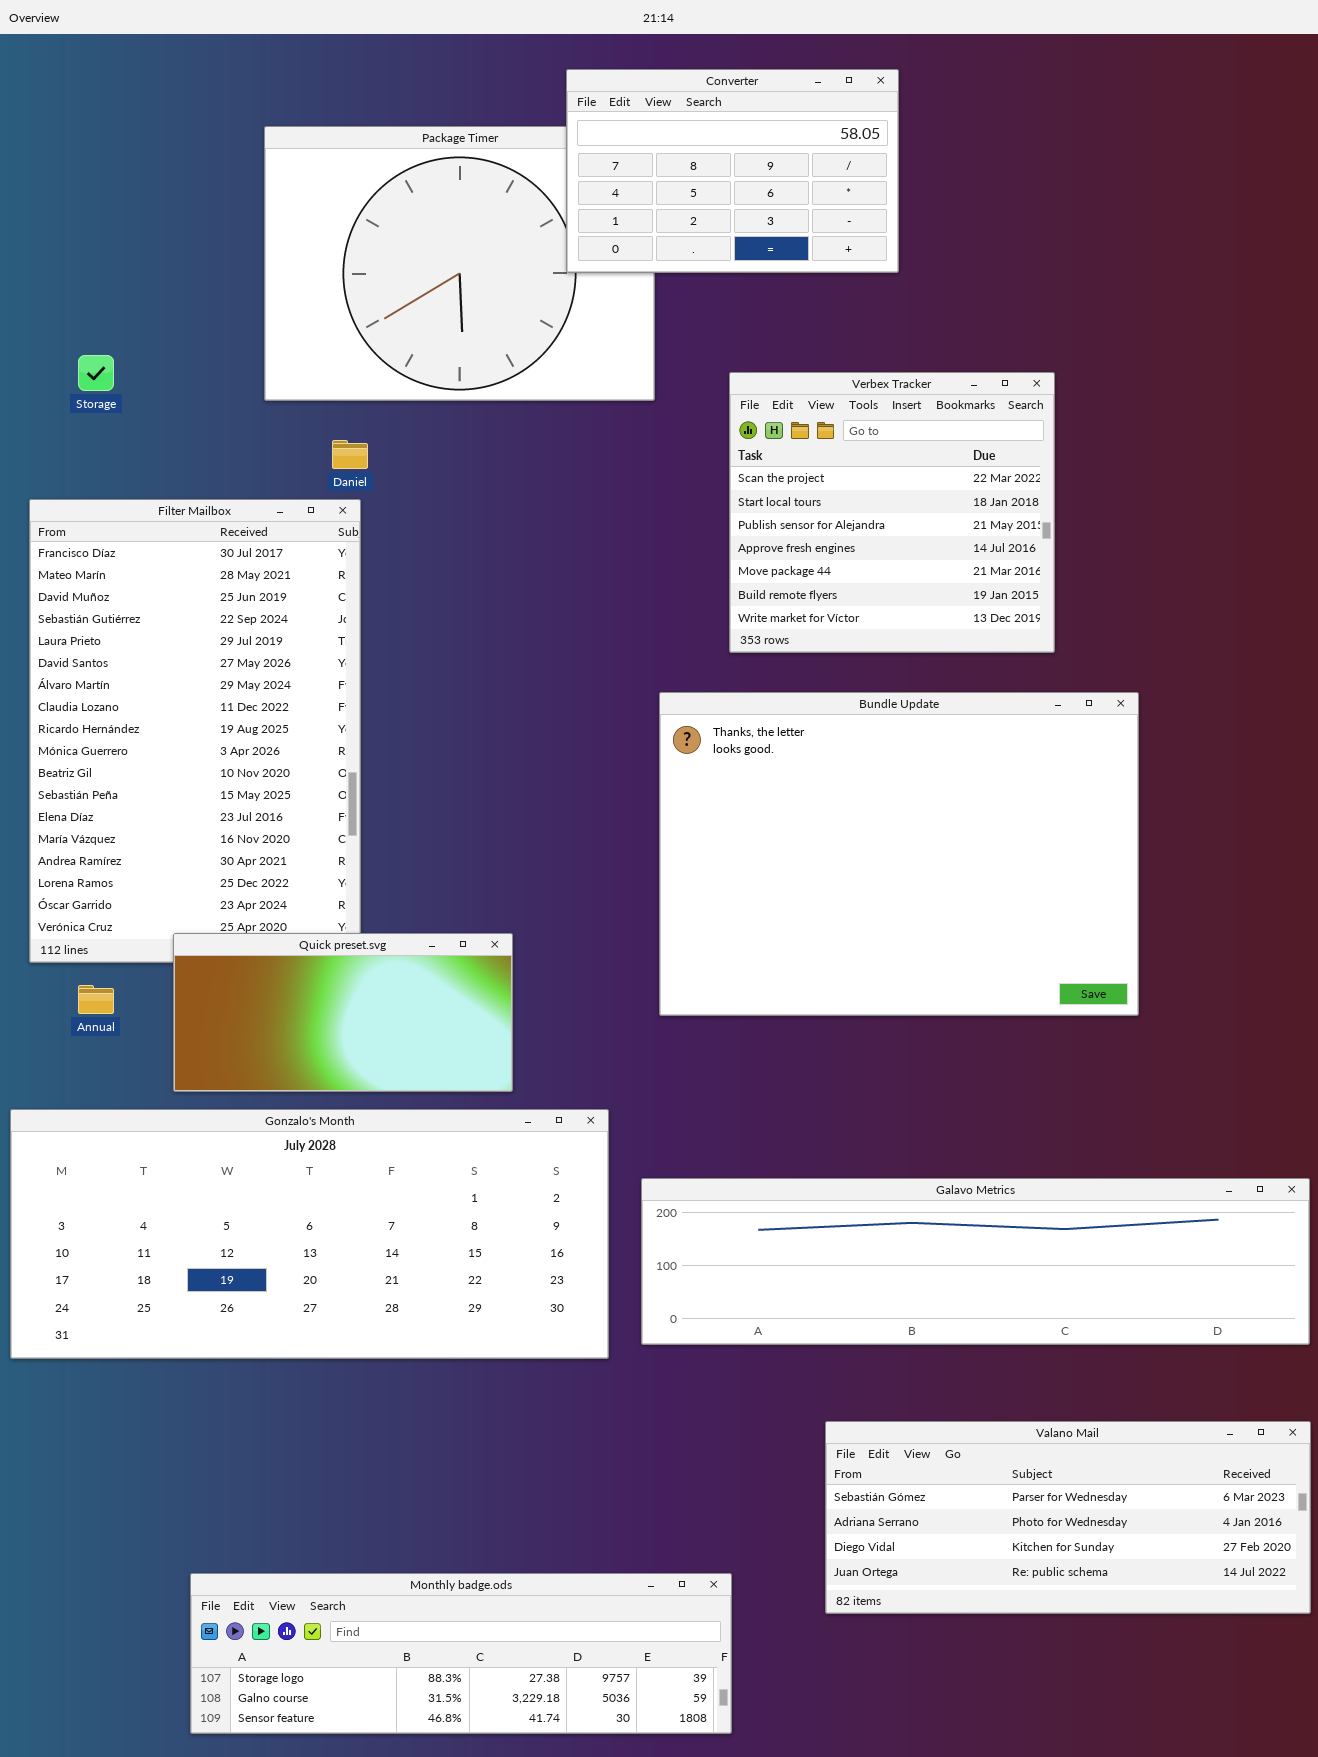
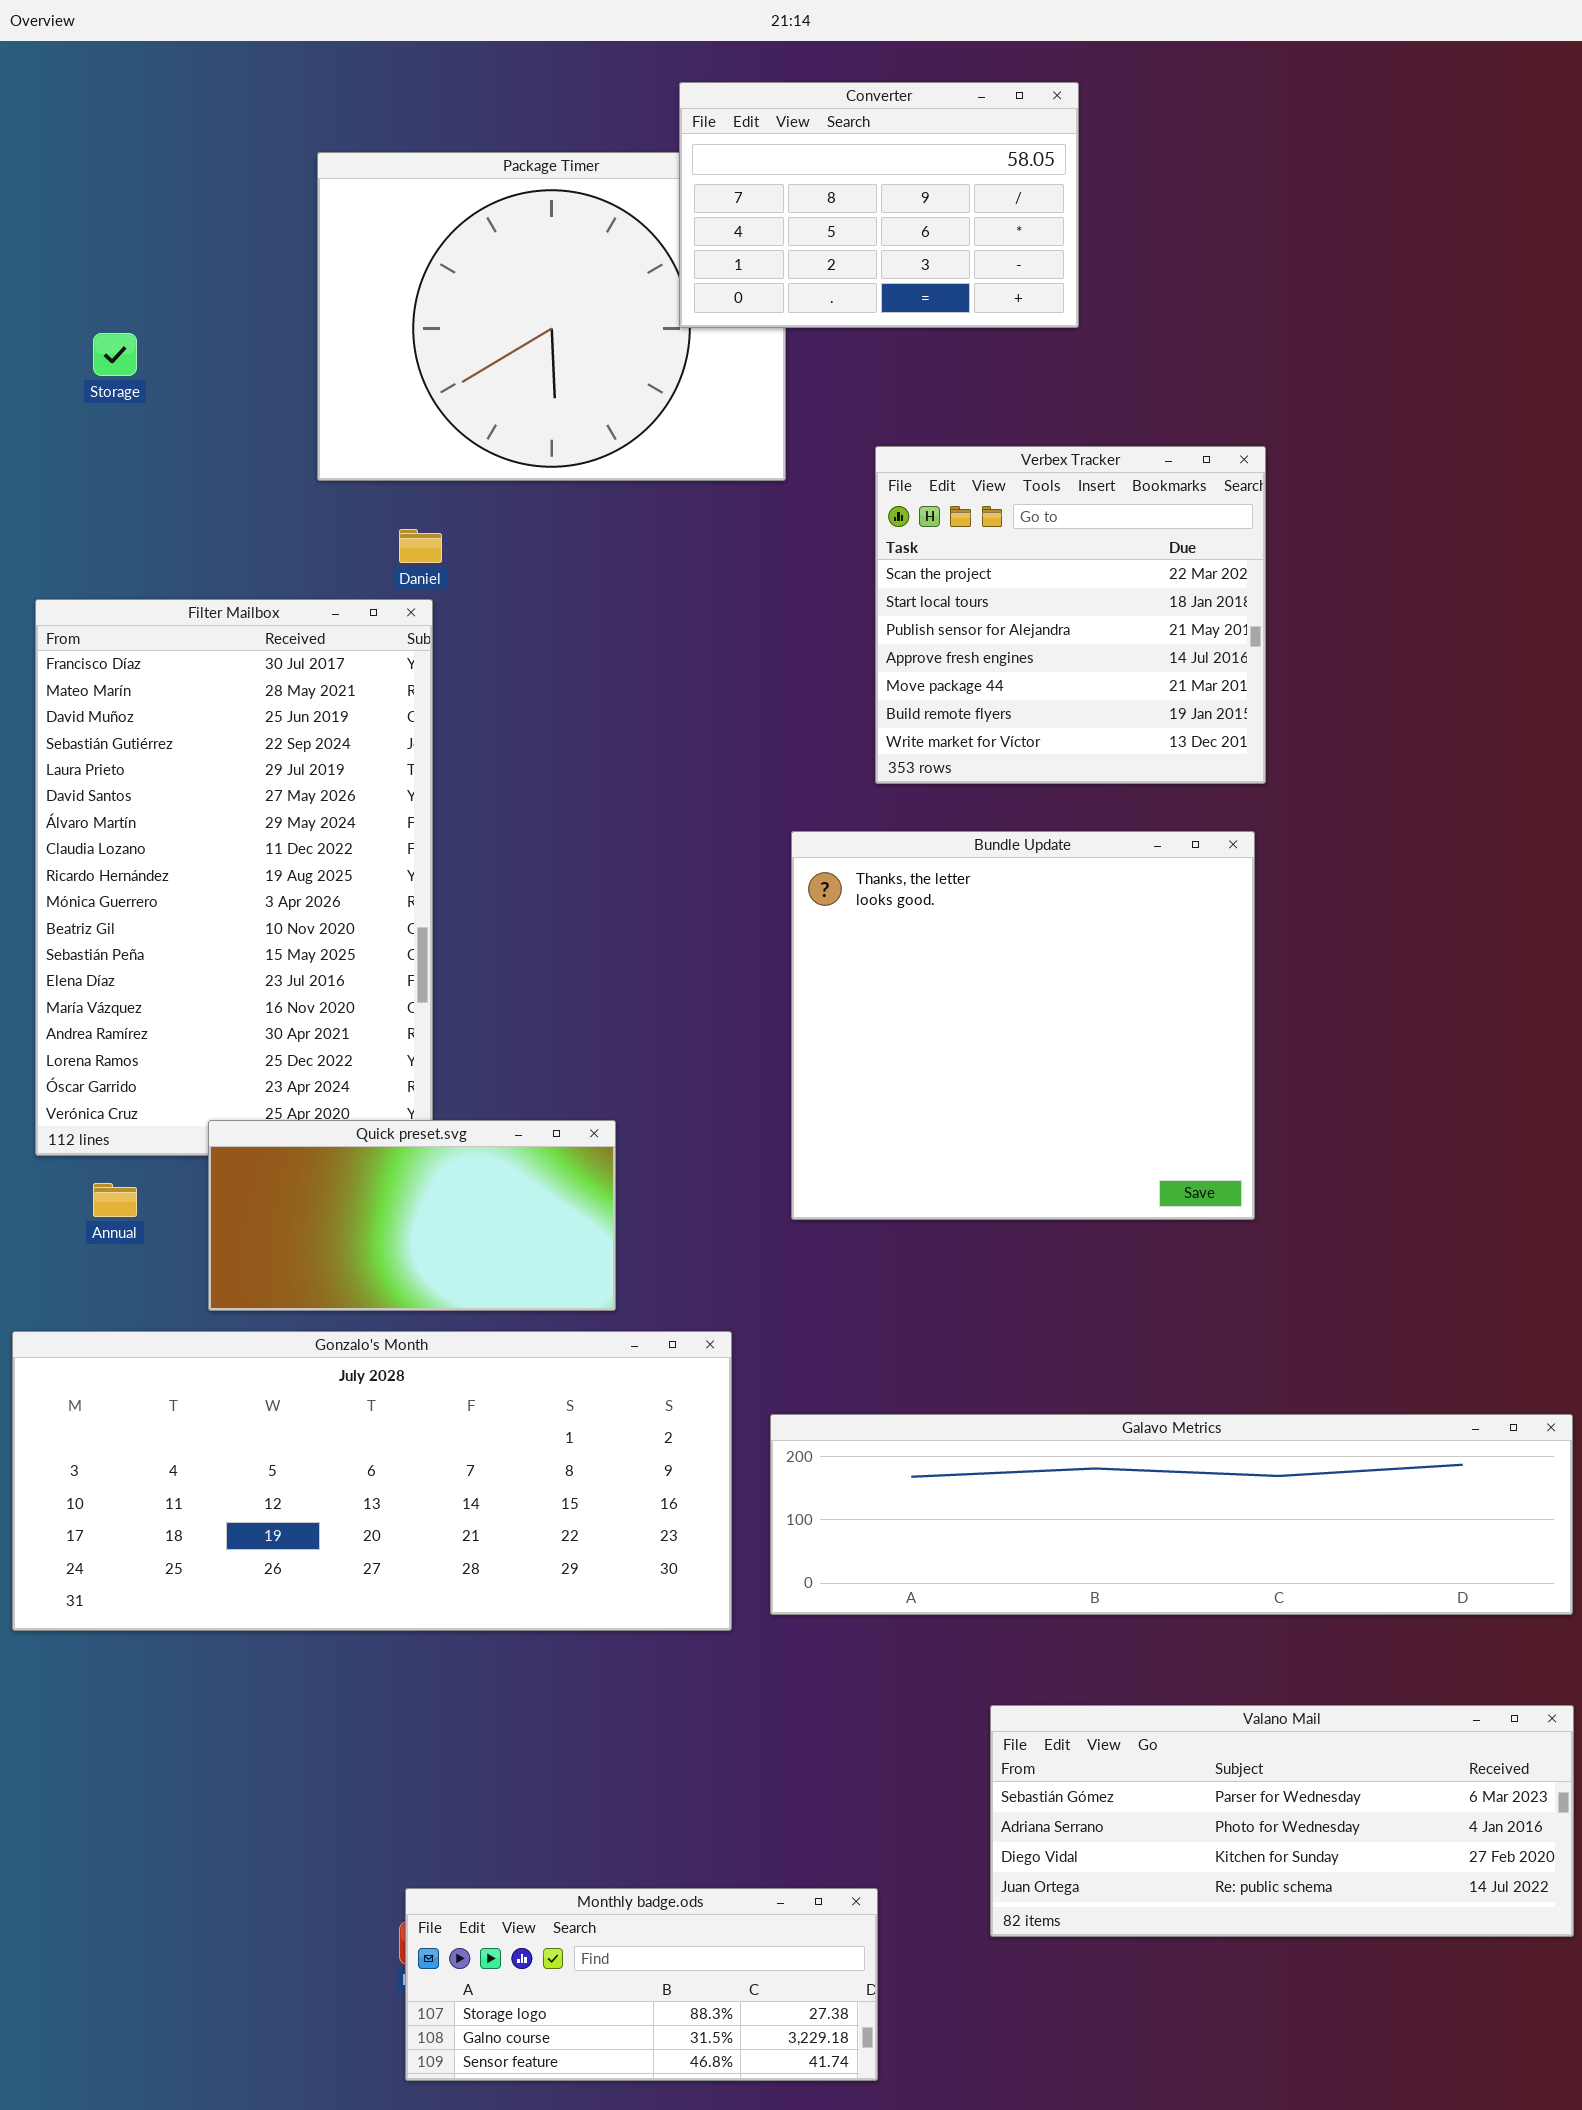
Storage: [78,355,114,391] -> [93,333,137,376], moved
Bundle Update: [659,692,1139,1016] -> [791,831,1255,1220], resized
Monthly badge.ods: [190,1573,732,1734] -> [405,1888,878,2081], resized

